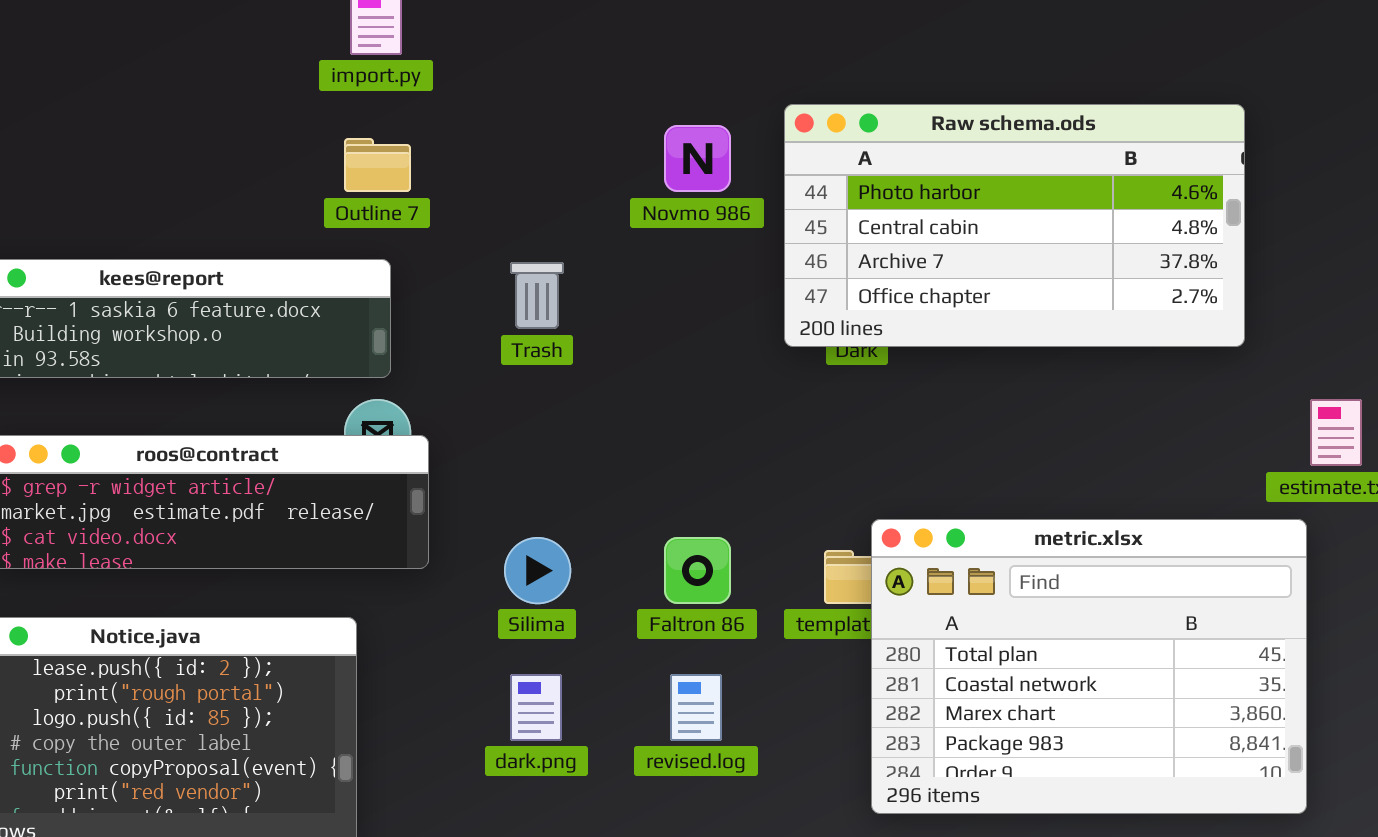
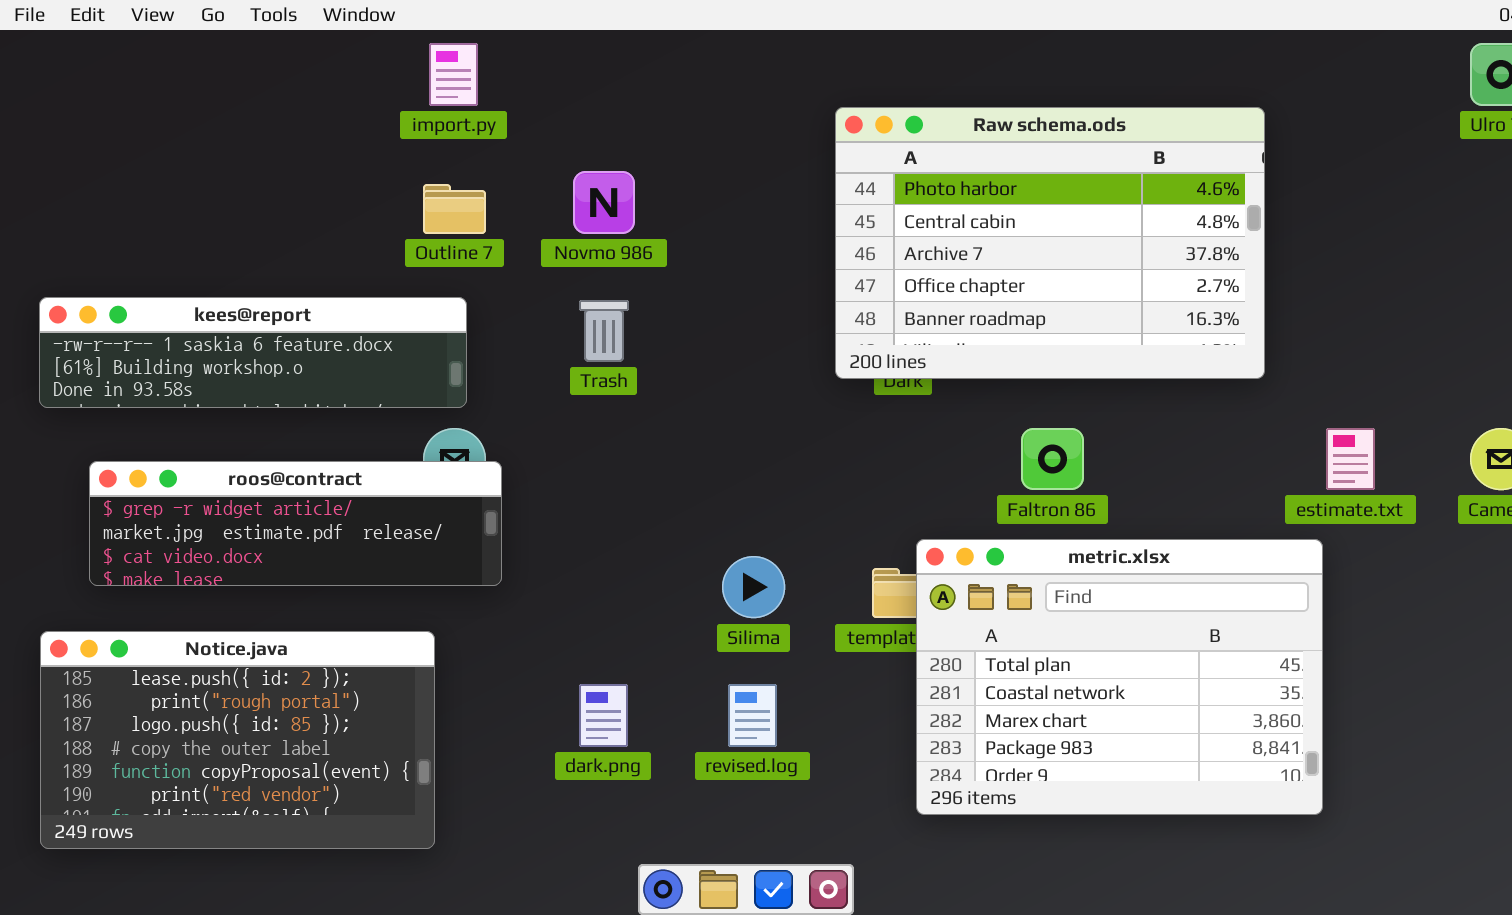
Raw schema.ods: [784,104,1245,347] -> [835,107,1265,379], resized
Novmo 986: [664,125,731,192] -> [573,171,635,234], moved
Silima: [504,537,571,604] -> [722,556,785,618], moved
Faltron 86: [664,537,731,604] -> [1021,428,1084,490], moved

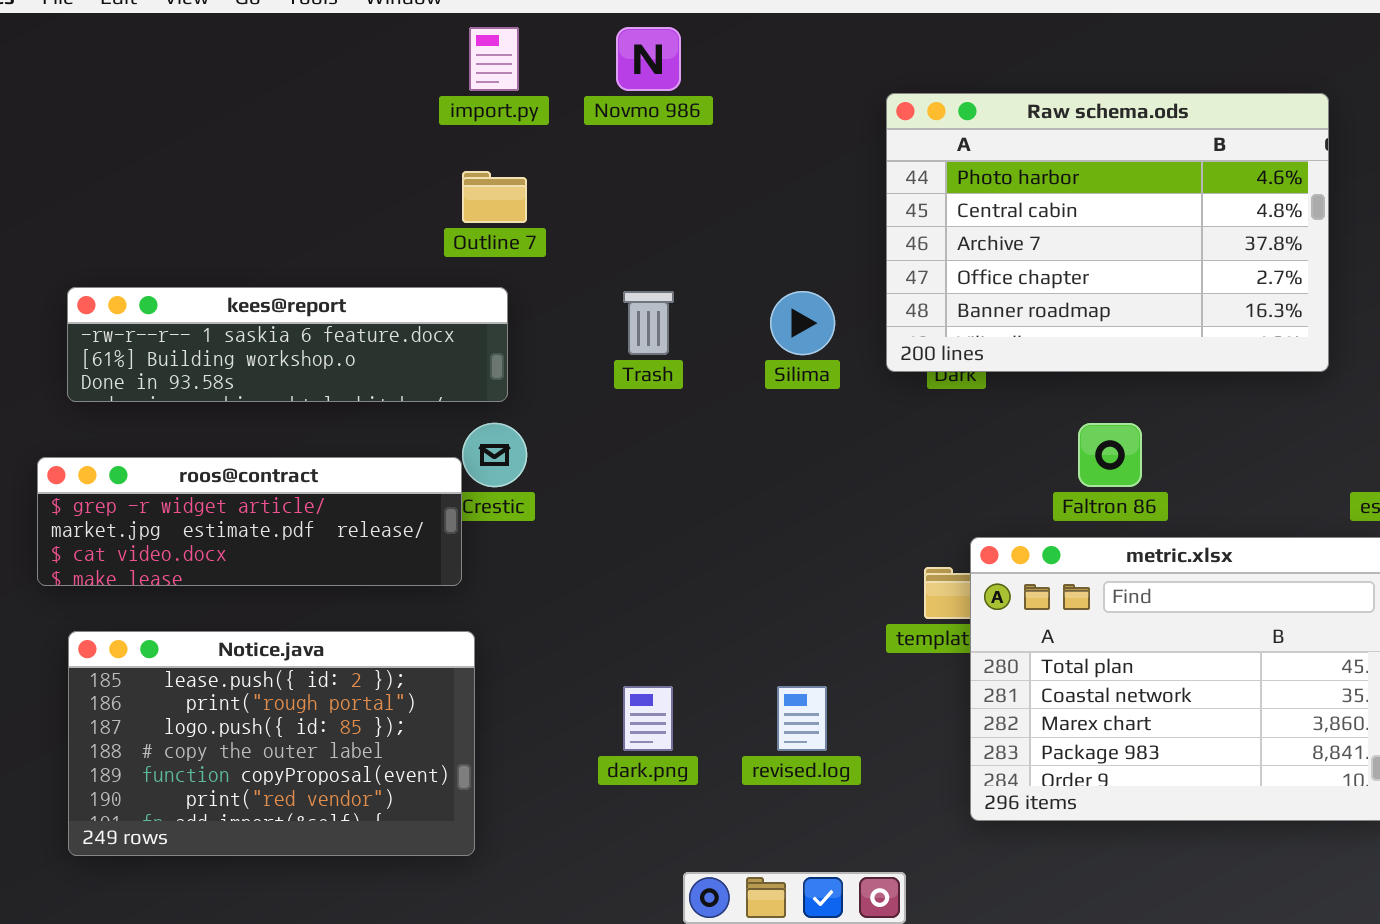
Novmo 986: [573,171,635,234] -> [616,27,681,91], moved
roos@contract: [89,461,502,586] -> [37,457,462,586], moved
Silima: [722,556,785,618] -> [770,291,835,355], moved

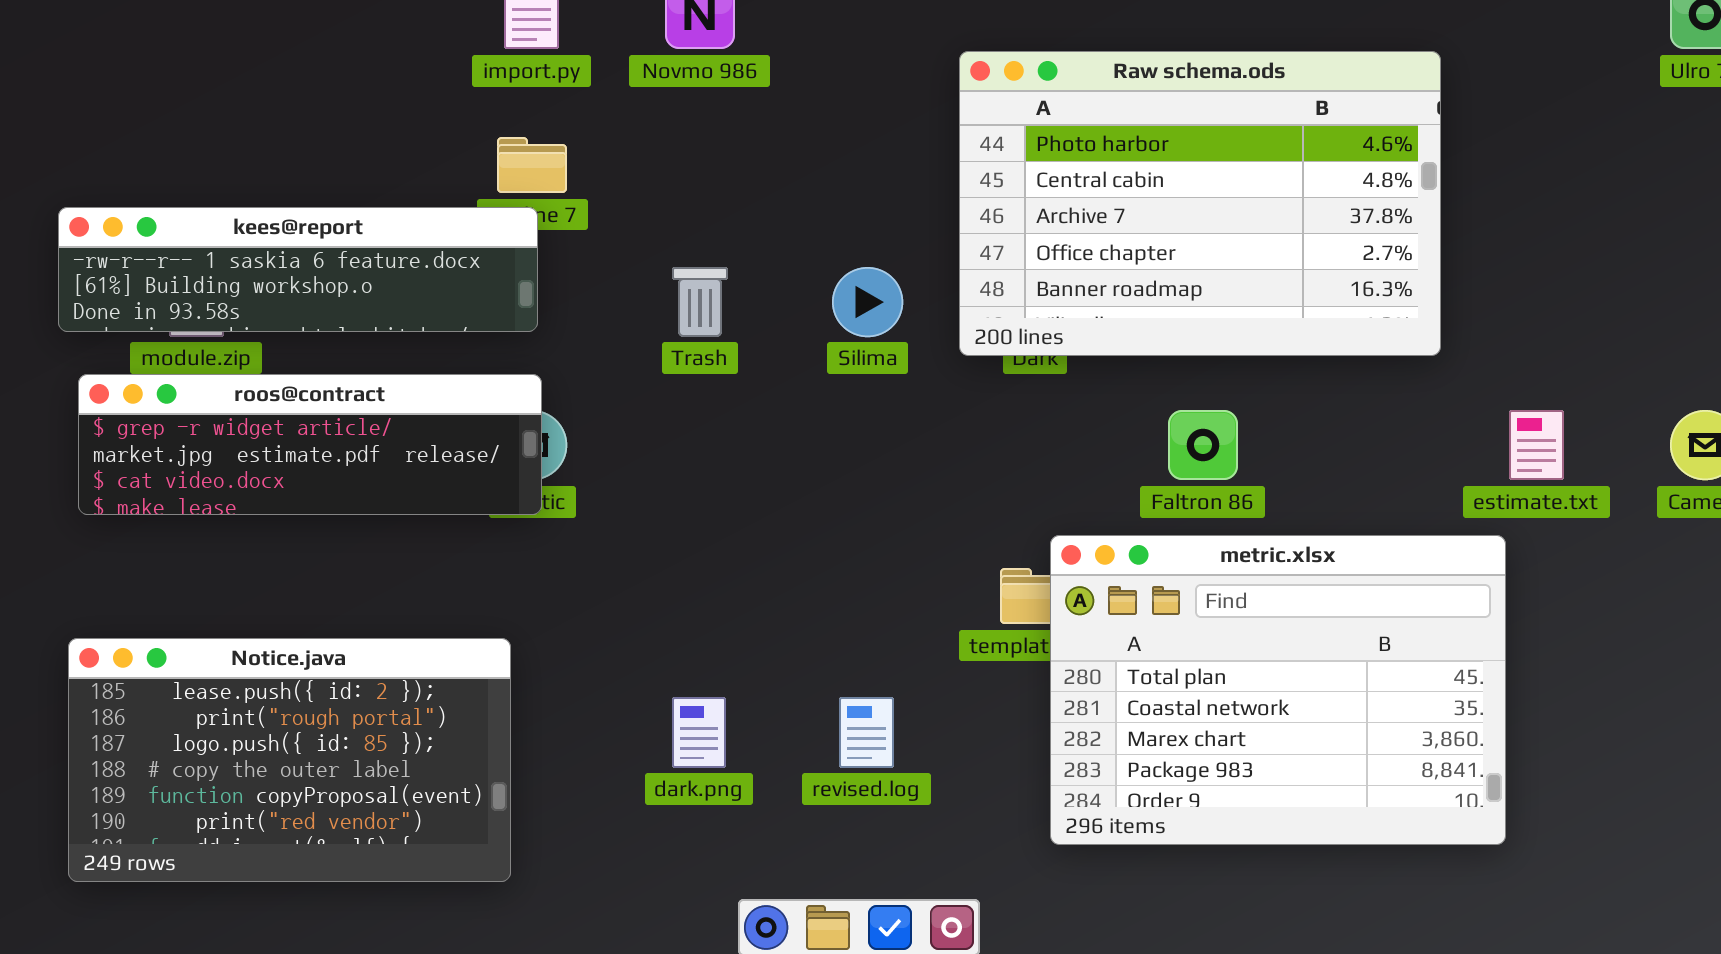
kees@report: [67,287,508,402] -> [58,207,538,332], moved
roos@contract: [37,457,462,586] -> [78,374,542,515], moved

